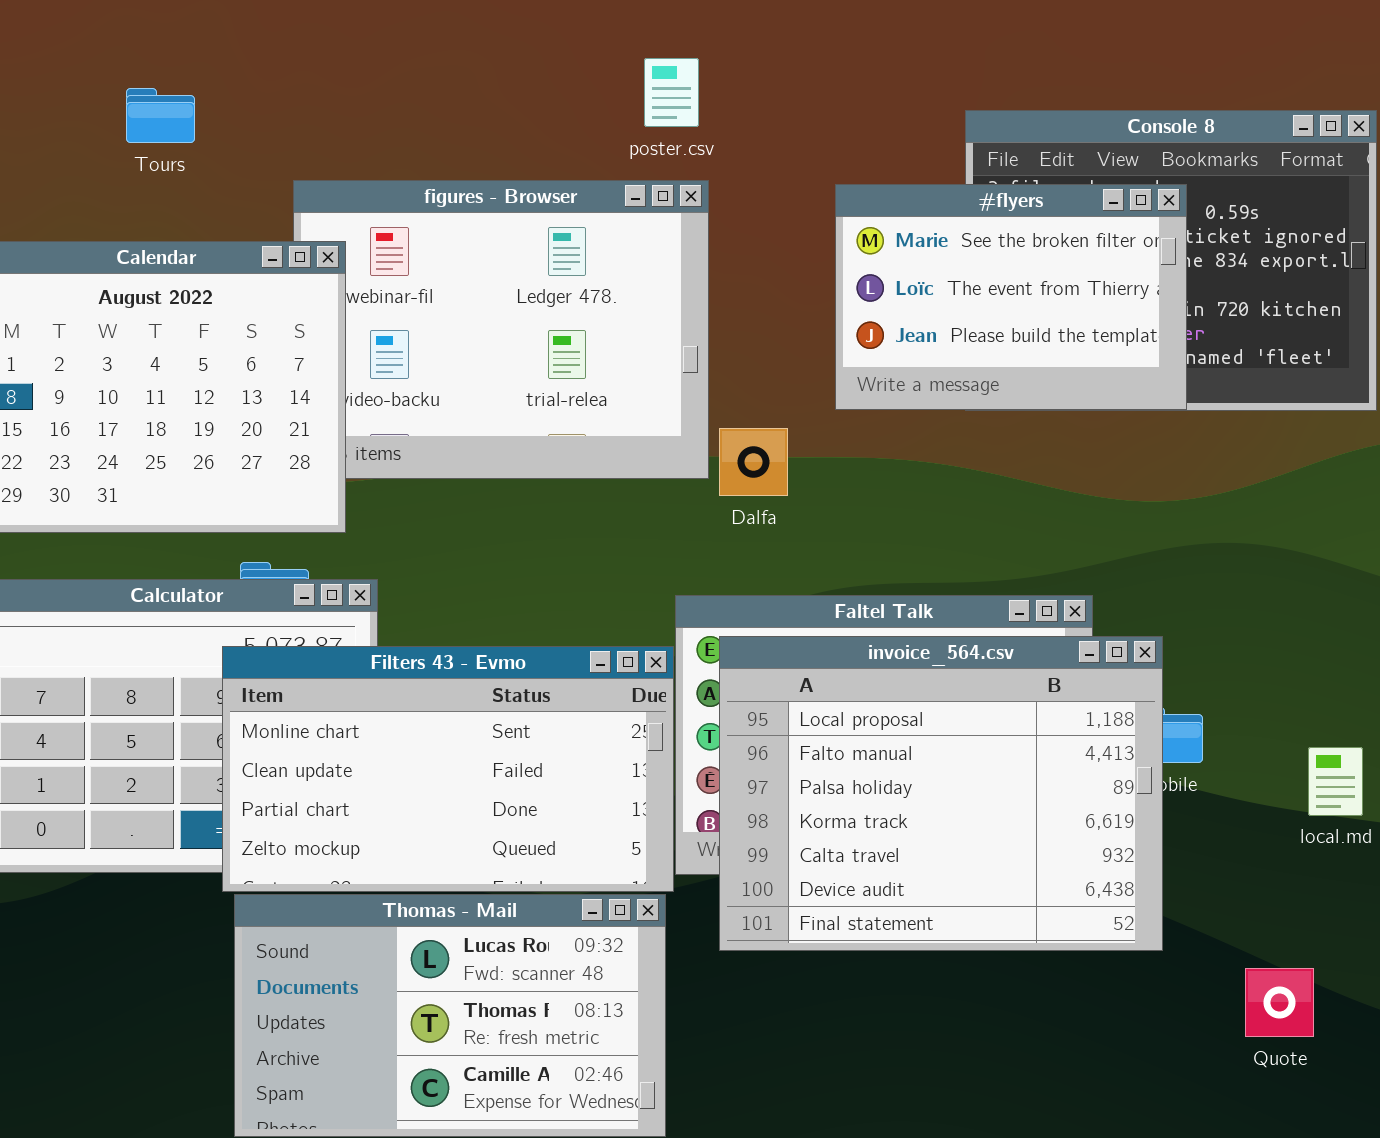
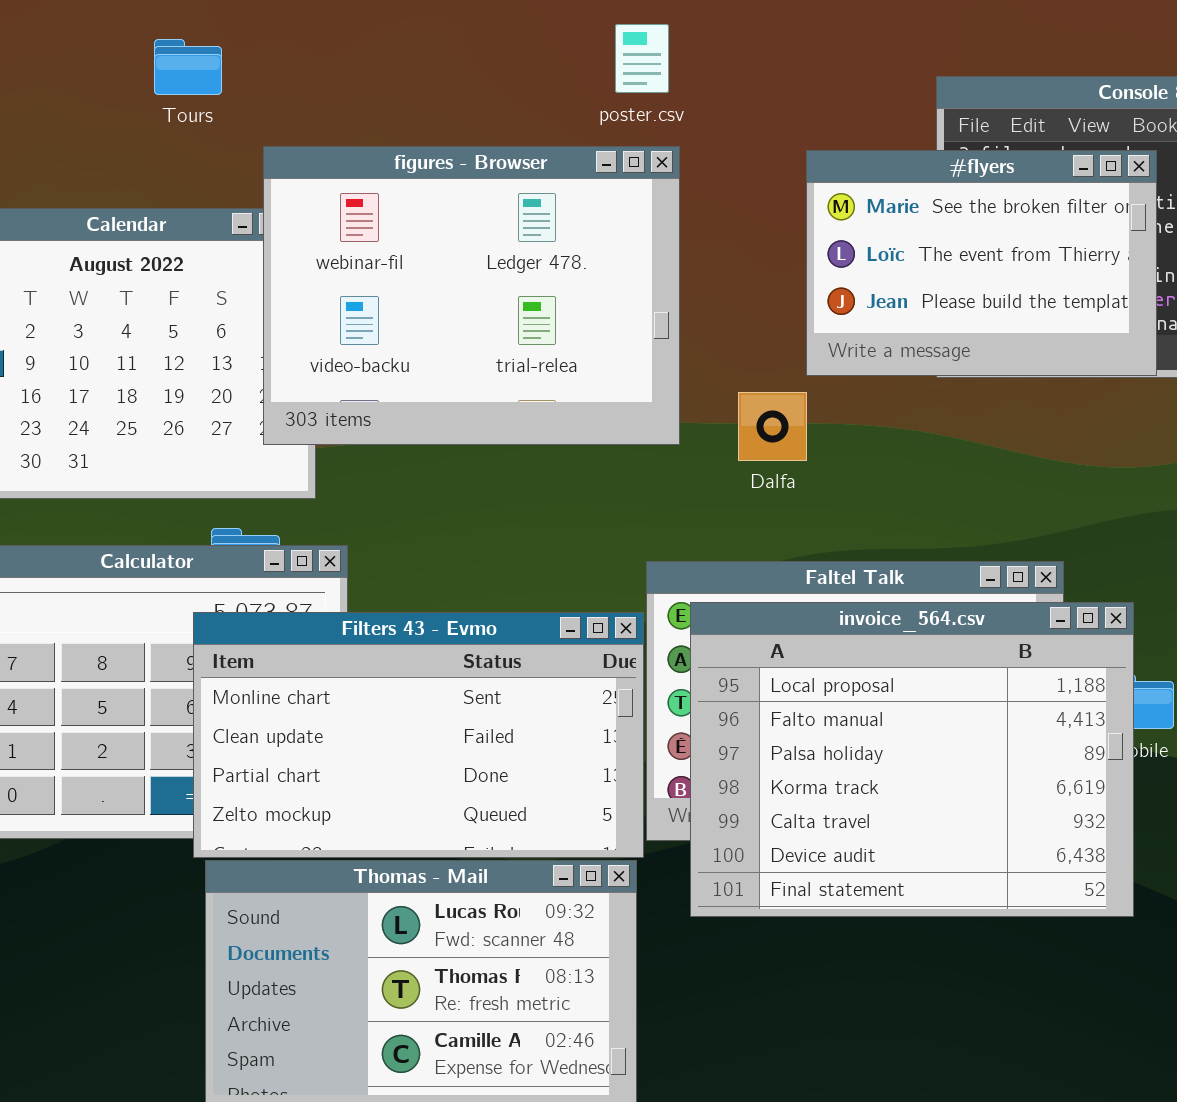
Tours: [126,88,195,143] -> [154,39,222,95], moved
figures - Browser: [293,180,709,479] -> [263,146,680,445], raised
Dalfa: [719,428,788,496] -> [738,392,807,461], moved

